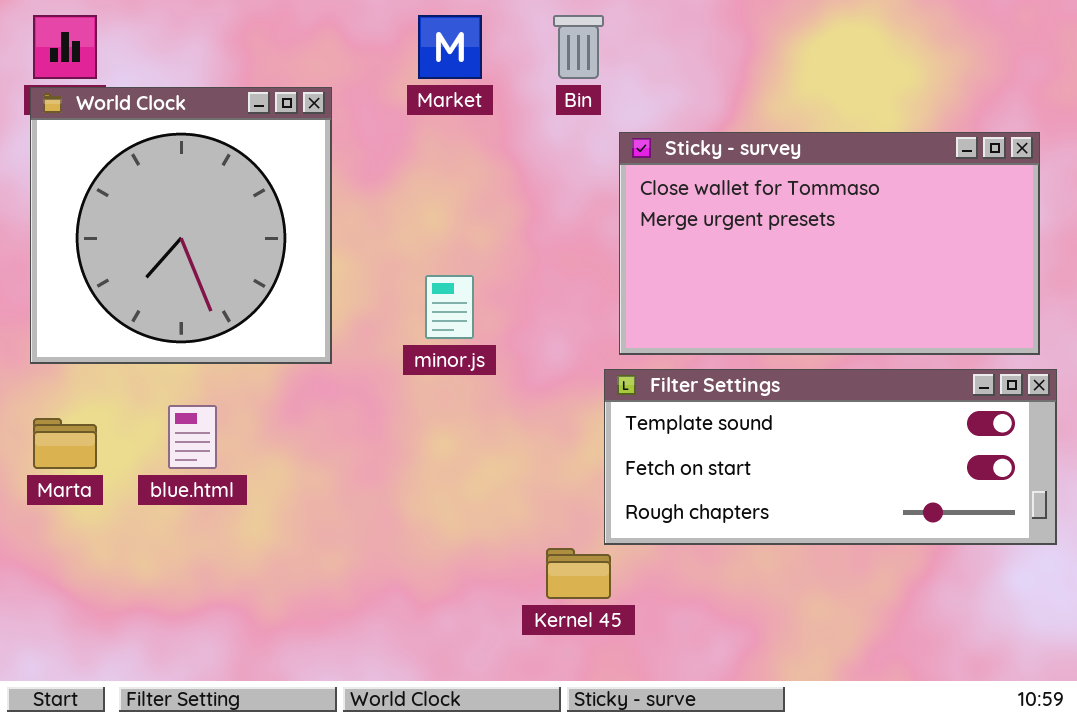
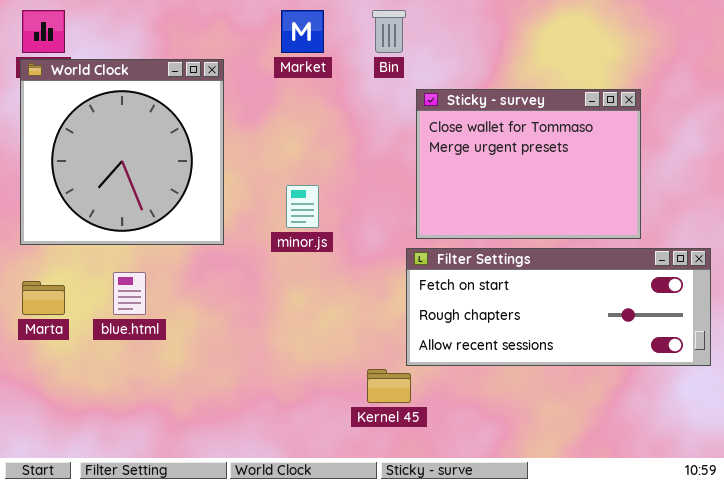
Sticky - survey: [619,132,1040,355] -> [416,89,641,239], resized
Filter Settings: [604,369,1057,545] -> [406,248,711,366], scrolled down 1 row

